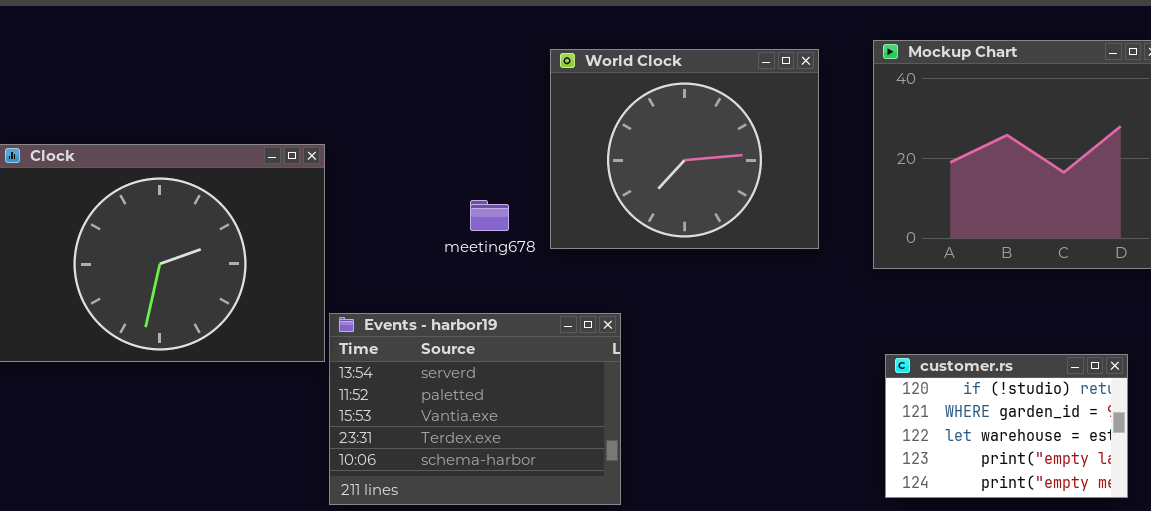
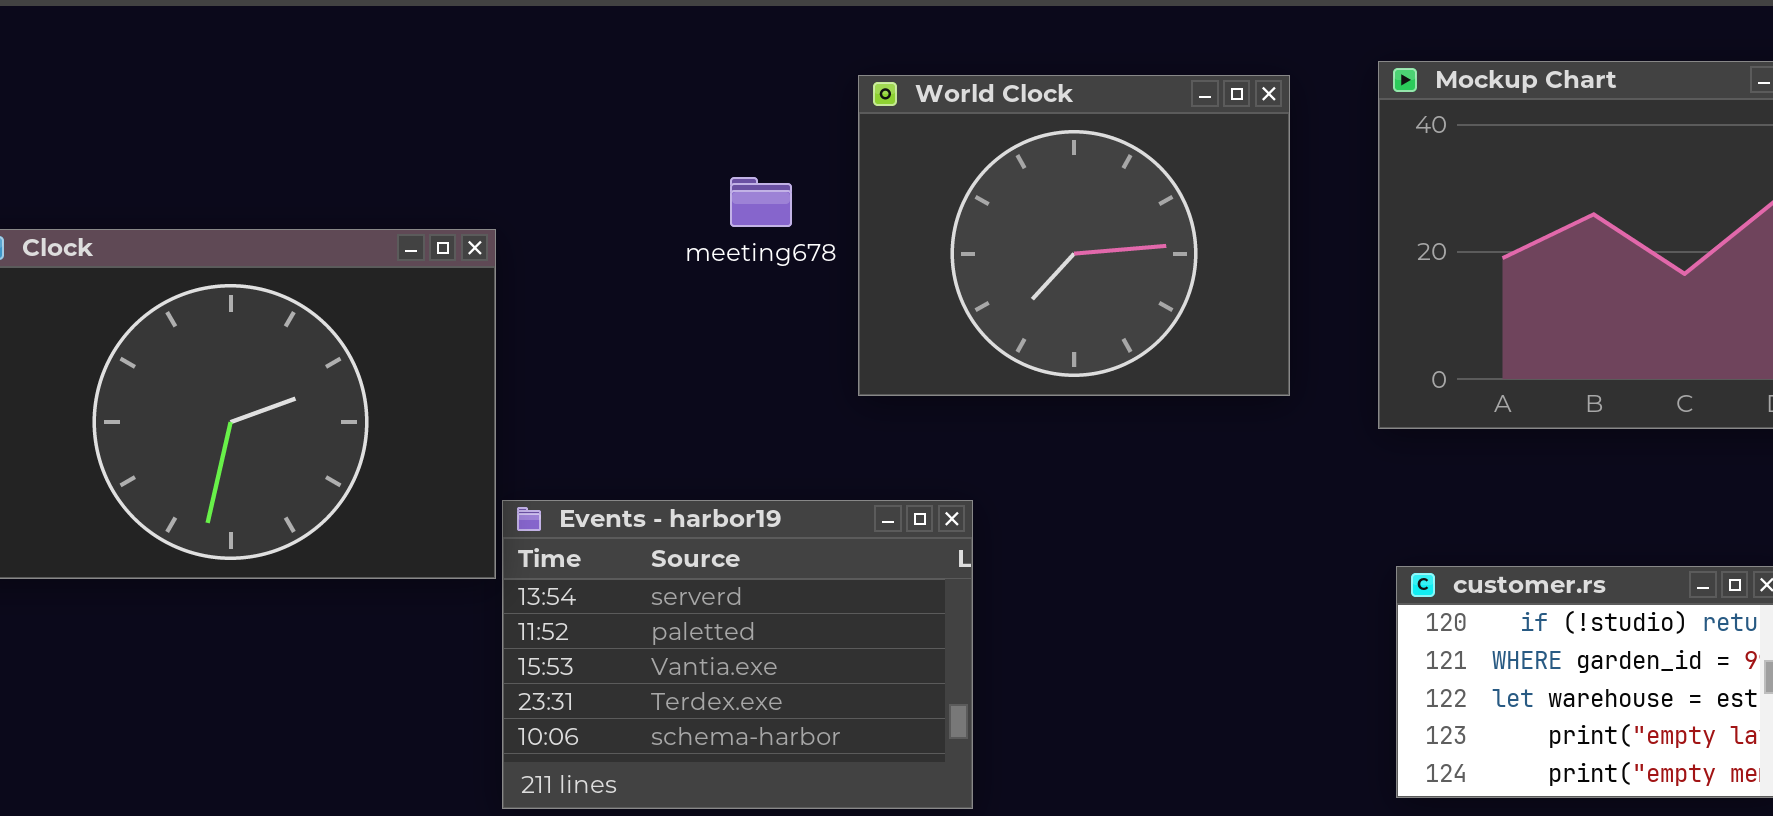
meeting678: [470,200,509,231] -> [730,177,792,227], moved

